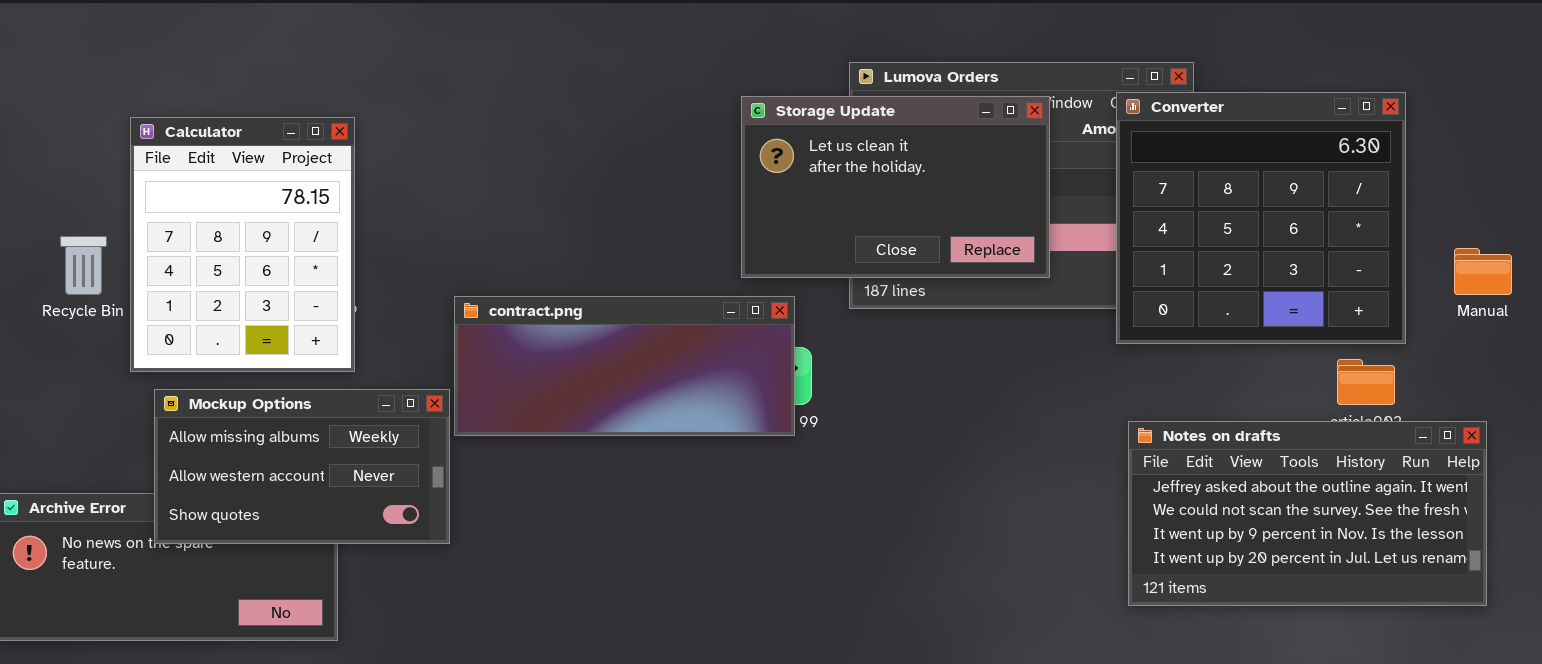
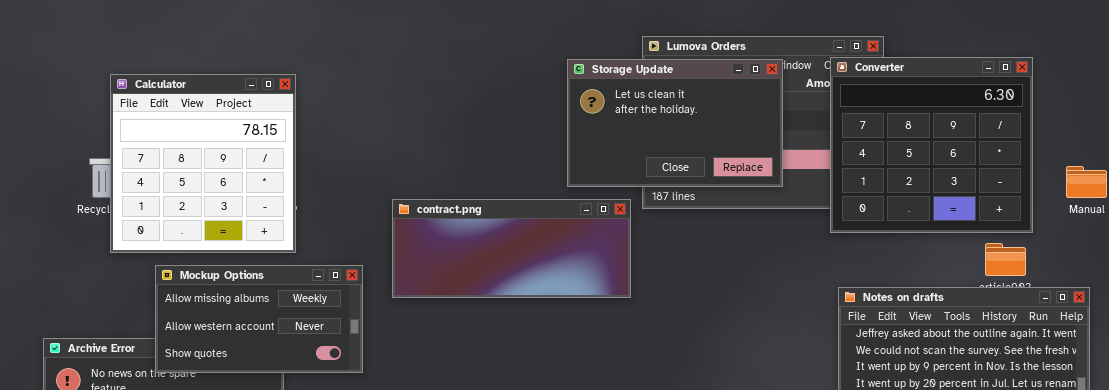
Calculator: [130,117,355,372] -> [110,74,296,253], resized
contract.png: [454,296,795,436] -> [392,199,631,298], moved

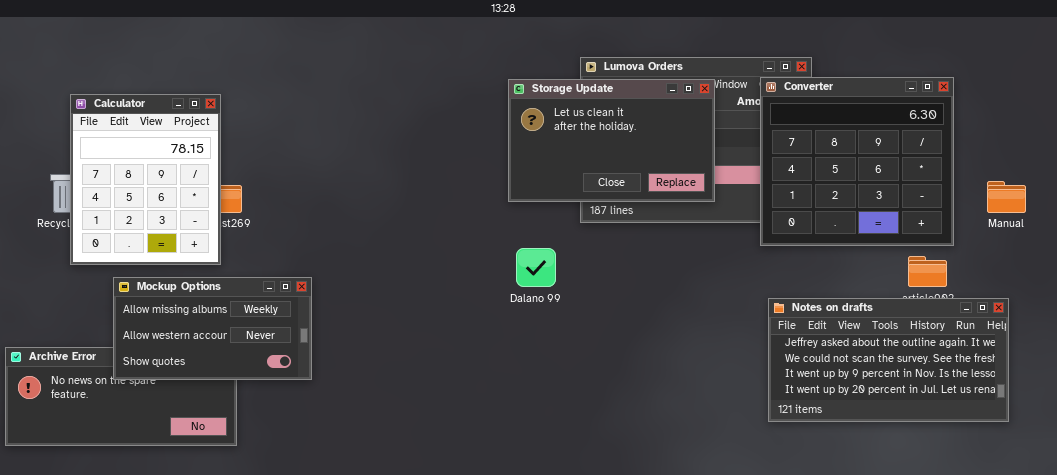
Calculator: [110,74,296,253] -> [70,94,221,265], resized
contract.png: [392,199,631,298] -> none, closed

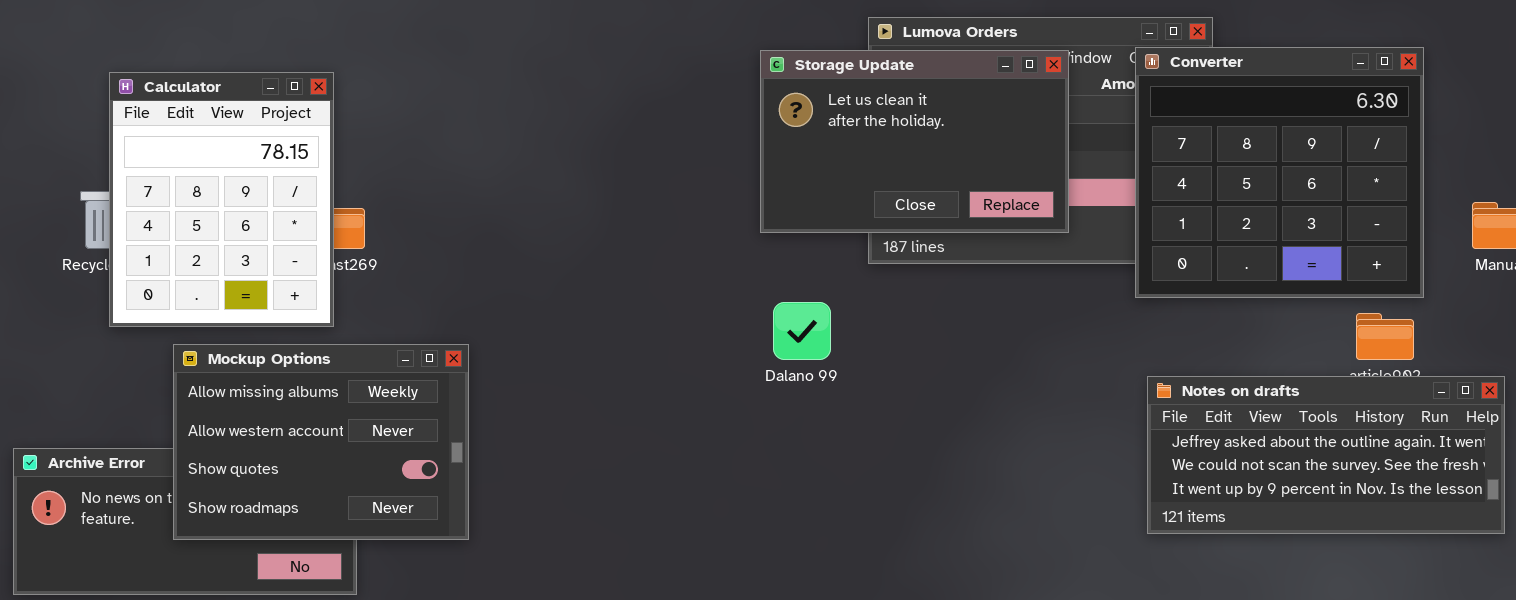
Mockup Options: [113,277,312,380] -> [173,344,469,540], resized
Notes on drafts: [768,298,1009,422] -> [1147,376,1505,534], resized

